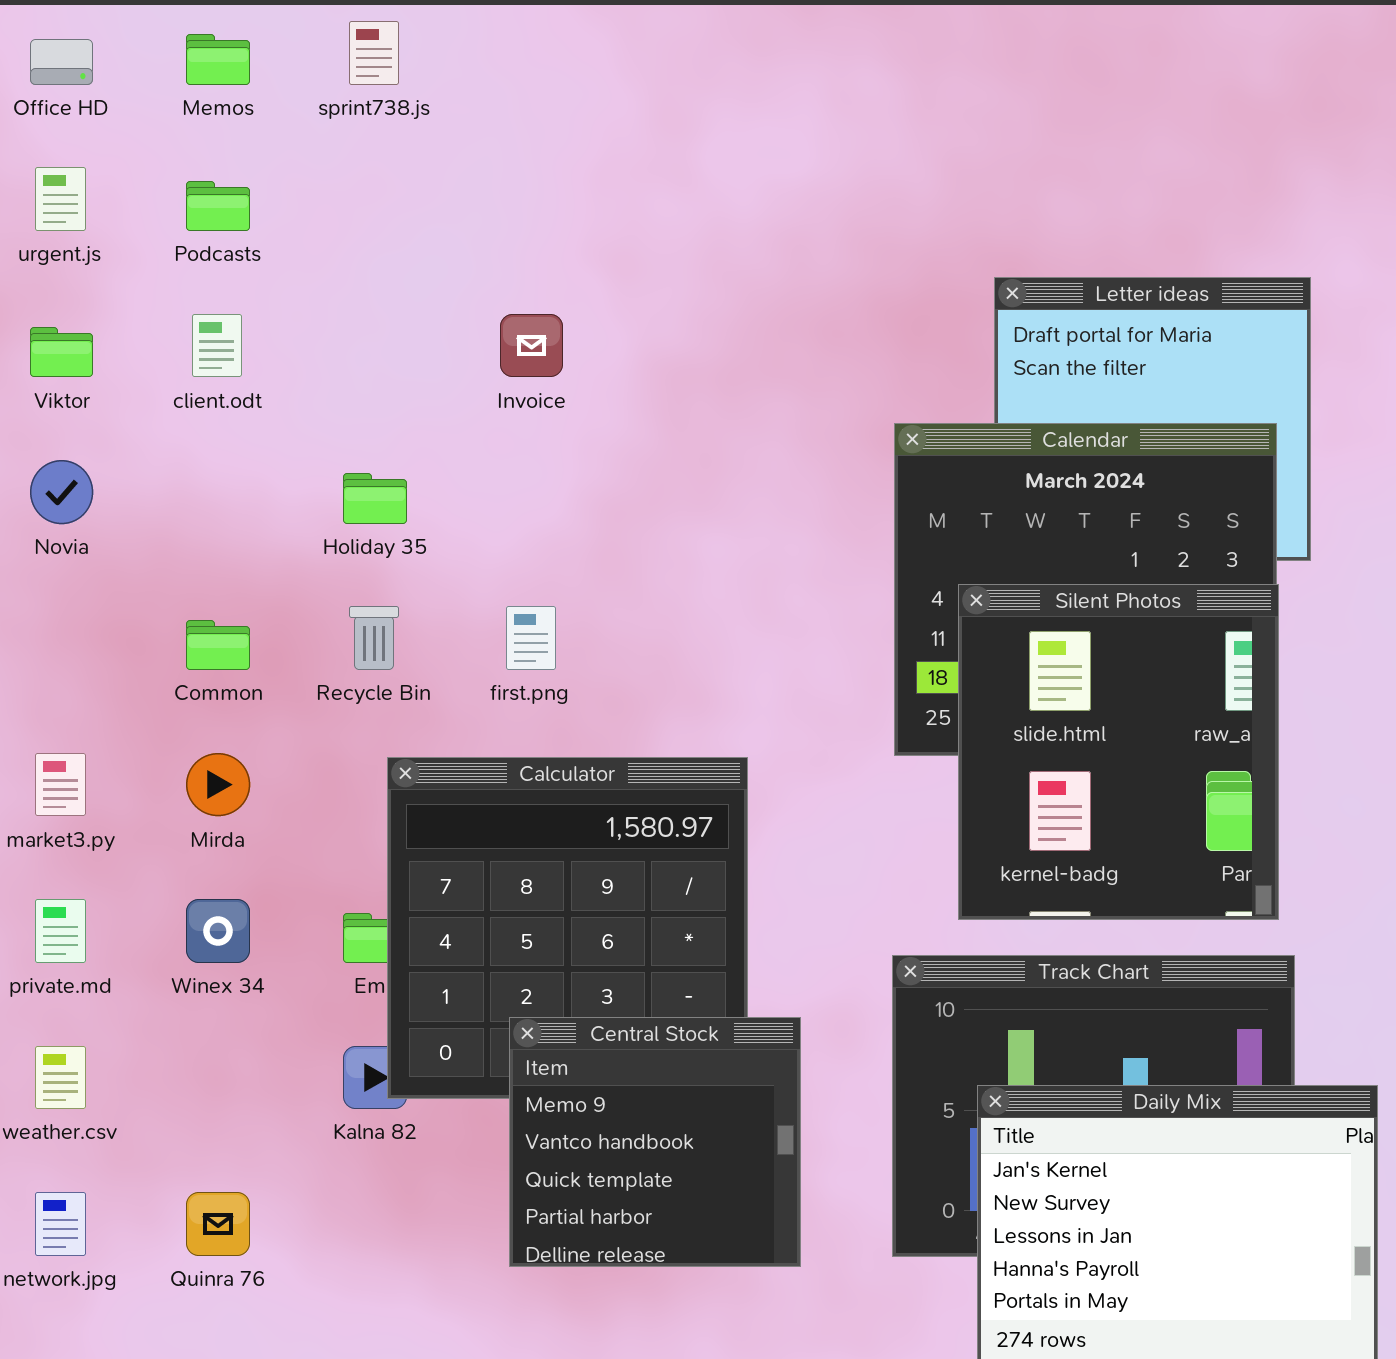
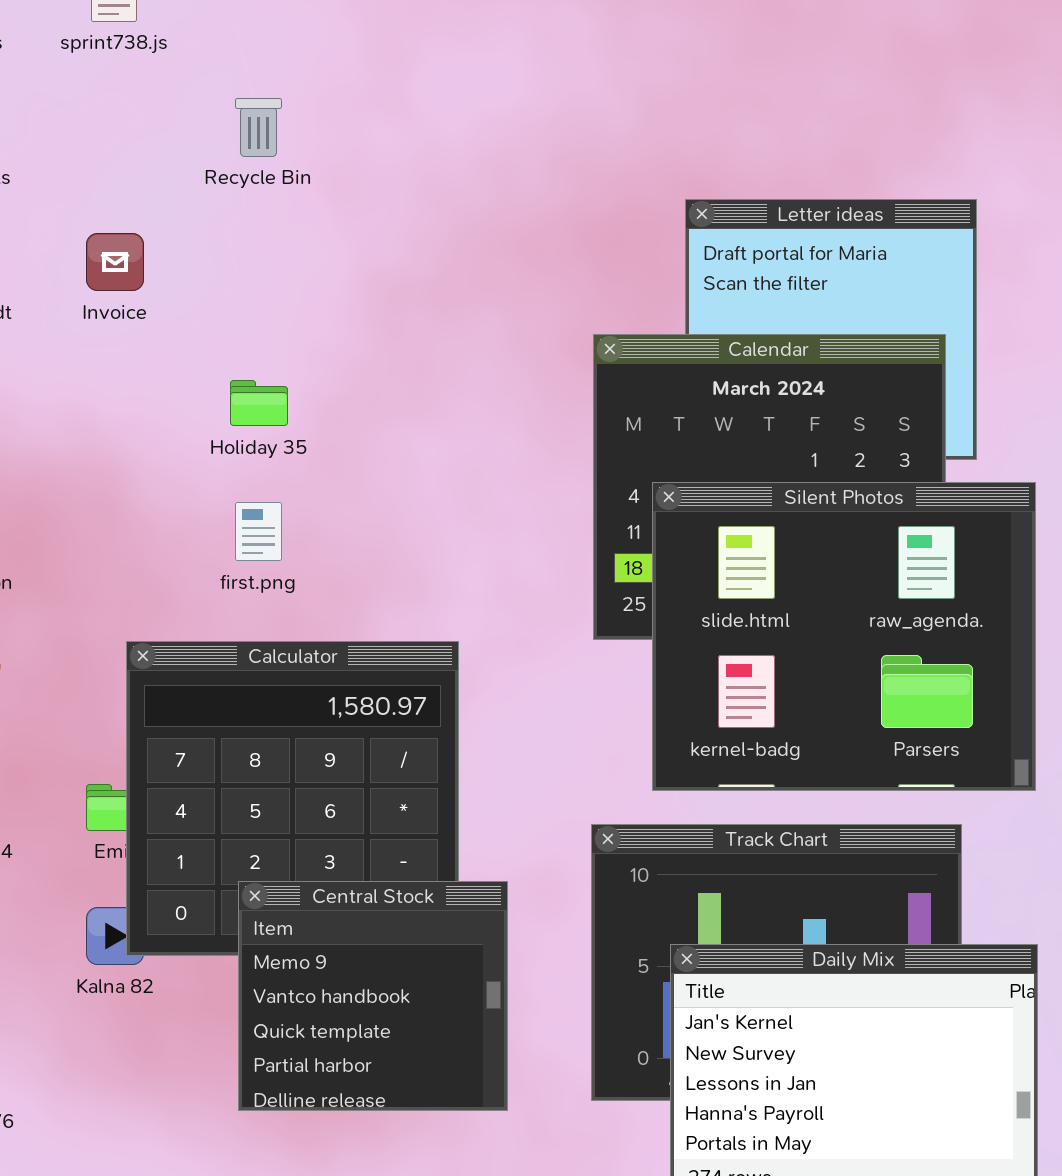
Invoice: [500,314,563,377] -> [86,233,144,291], moved
Holiday 35: [343,473,407,524] -> [230,380,288,426], moved
Silent Photos: [958,584,1279,920] -> [652,482,1036,791], resized
Recycle Bin: [349,606,399,670] -> [235,98,282,157], moved

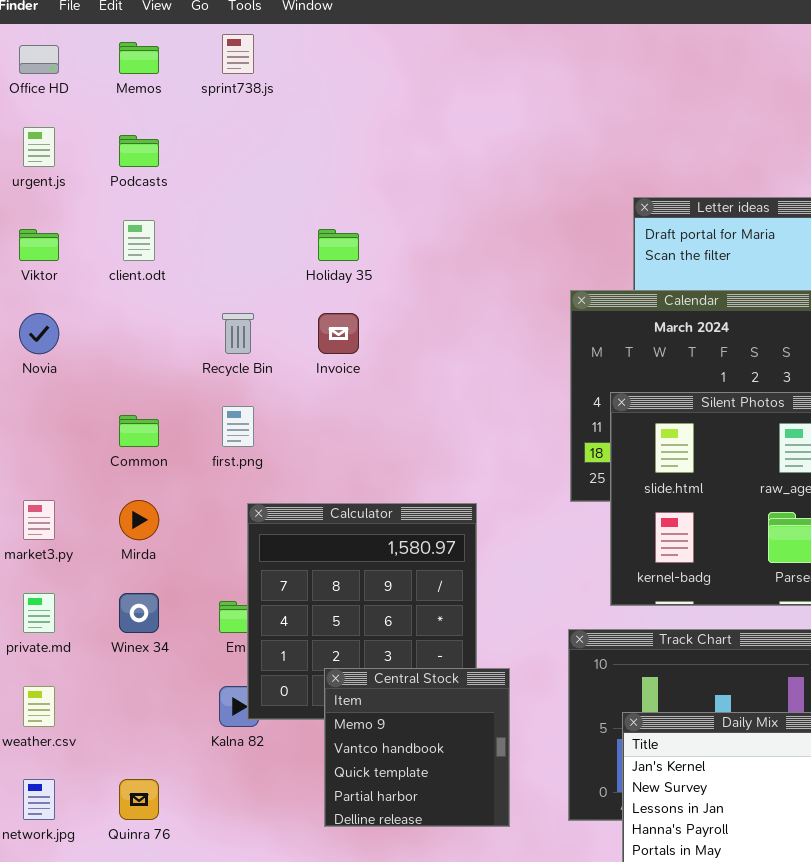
Recycle Bin: [235,98,282,157] -> [222,313,254,354], moved
Invoice: [86,233,144,291] -> [318,313,359,354], moved
Holiday 35: [230,380,288,426] -> [318,229,359,261], moved
first.png: [235,502,282,561] -> [222,406,254,447], moved

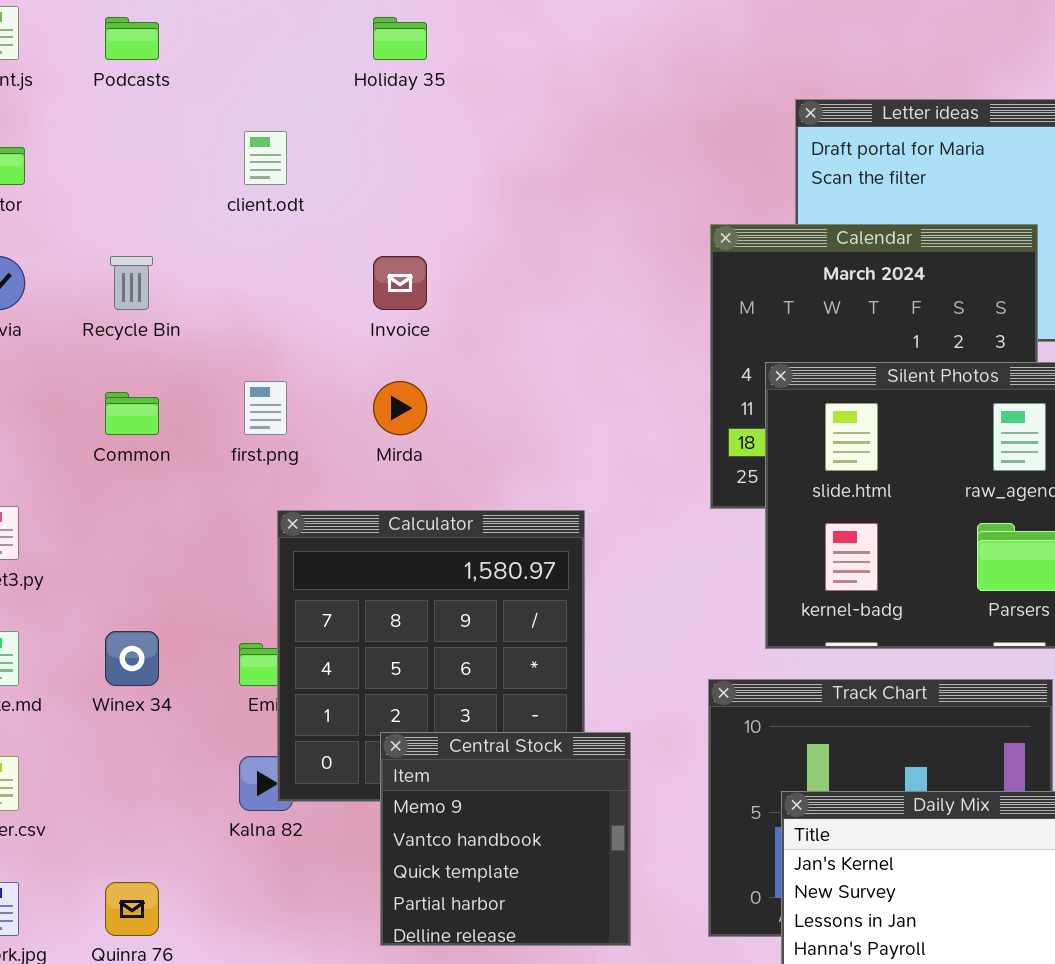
client.odt: [123,220,155,261] -> [244,131,287,185], moved
Holiday 35: [318,229,359,261] -> [373,17,427,60], moved
Recycle Bin: [222,313,254,354] -> [110,256,153,310], moved
Mirda: [119,500,159,540] -> [373,381,427,435], moved

